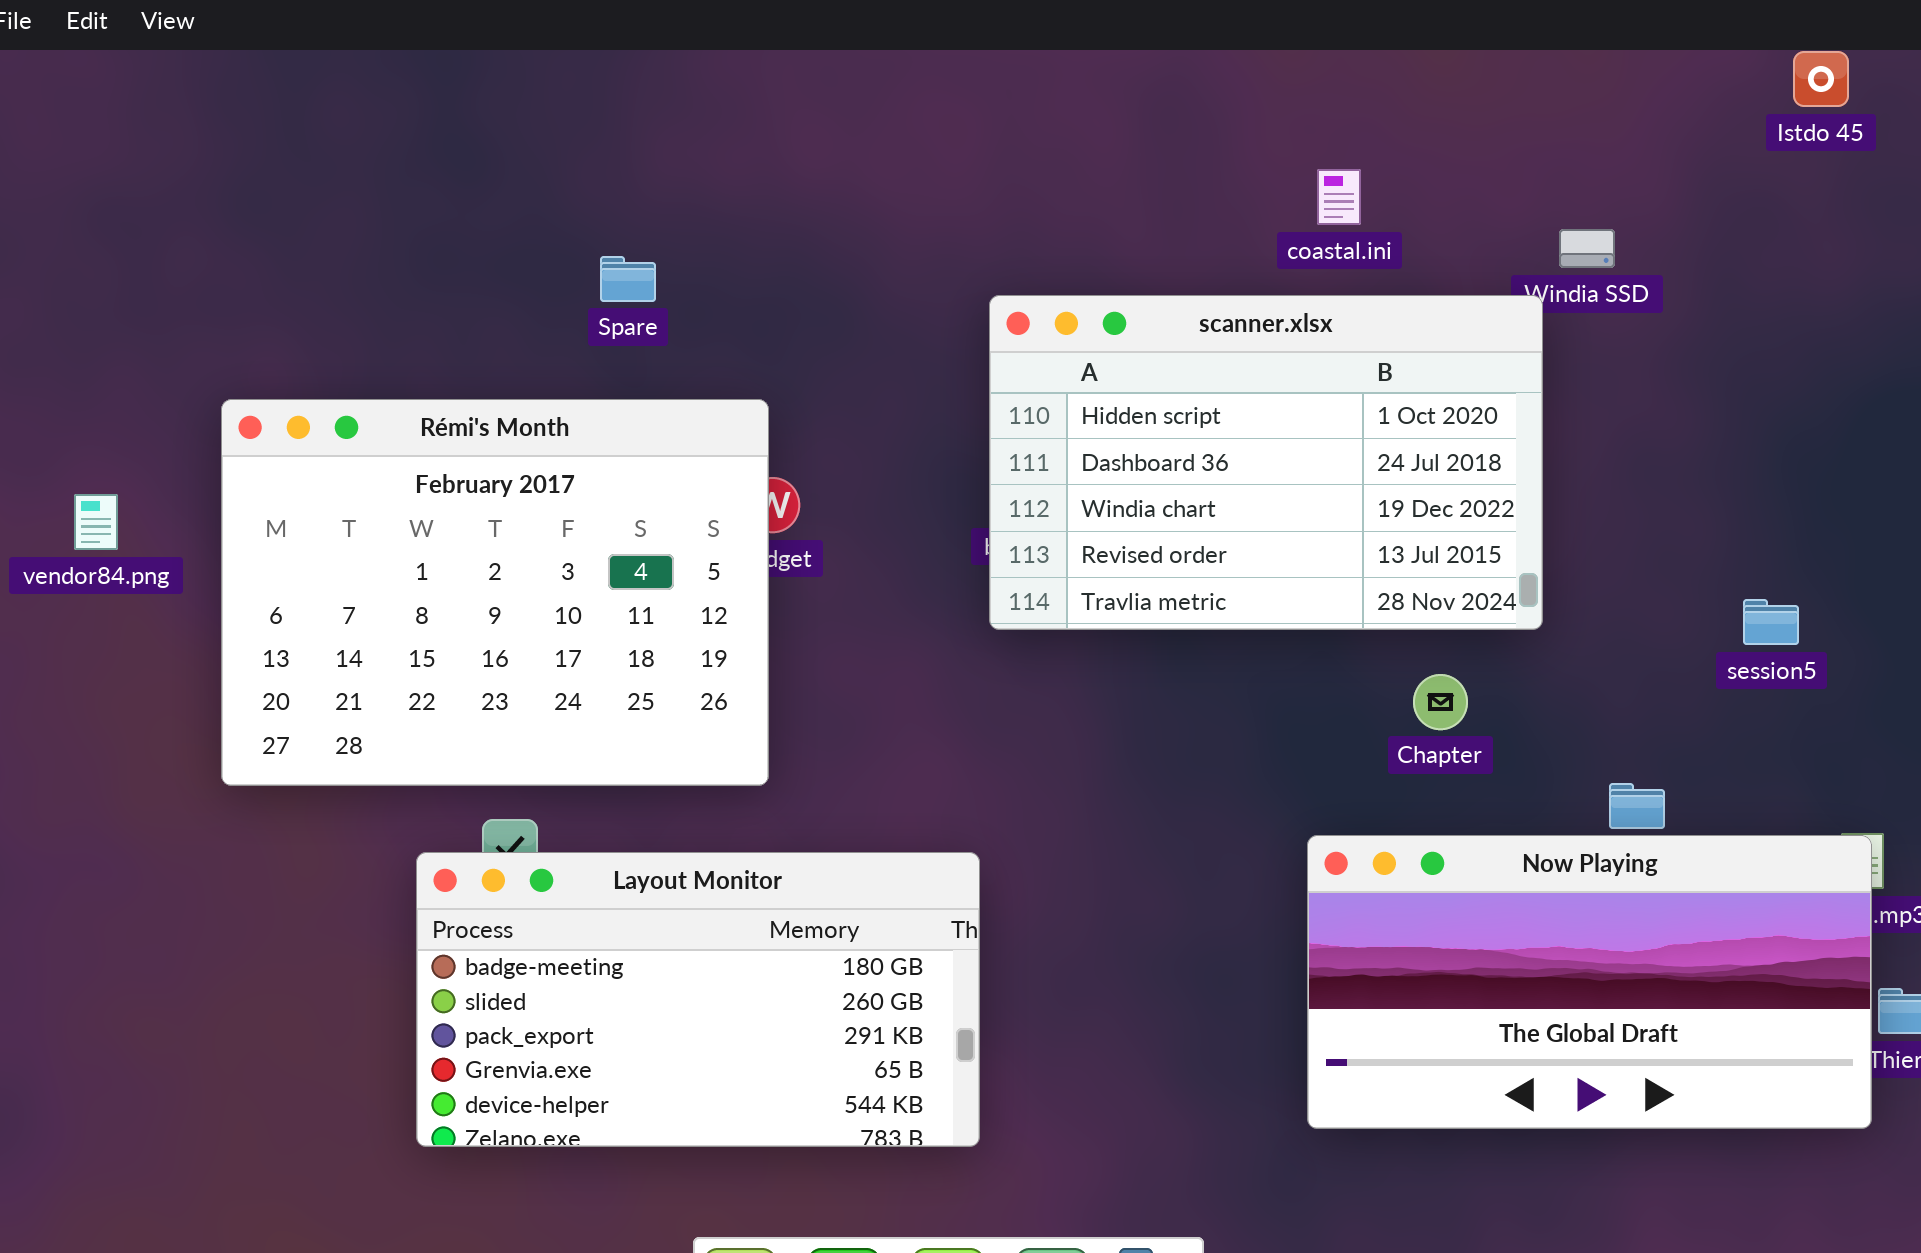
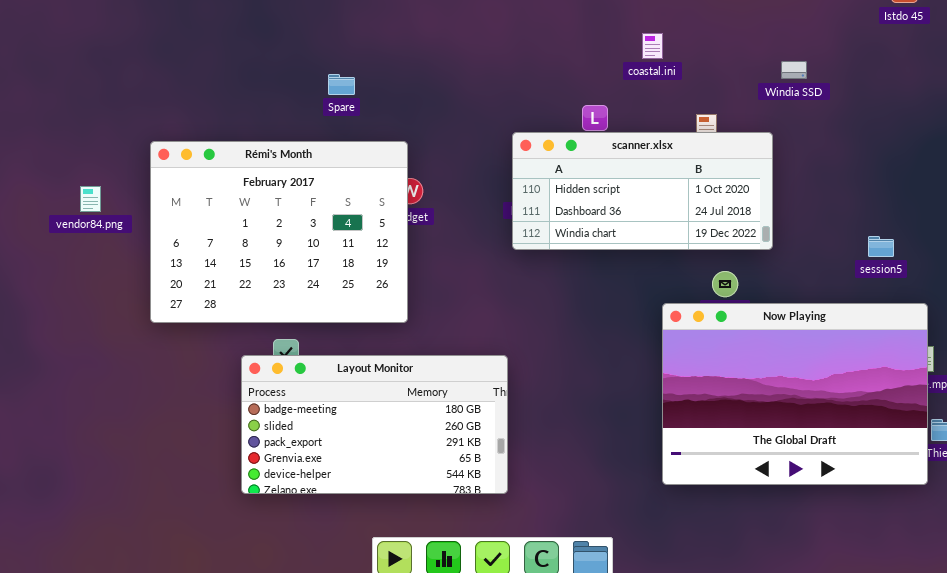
coastal.ini: [1317,169,1361,225] -> [642,33,663,59], moved
scanner.xlsx: [989,295,1543,630] -> [512,132,773,250], resized
Now Playing: [1307,835,1872,1129] -> [662,303,928,485], resized

